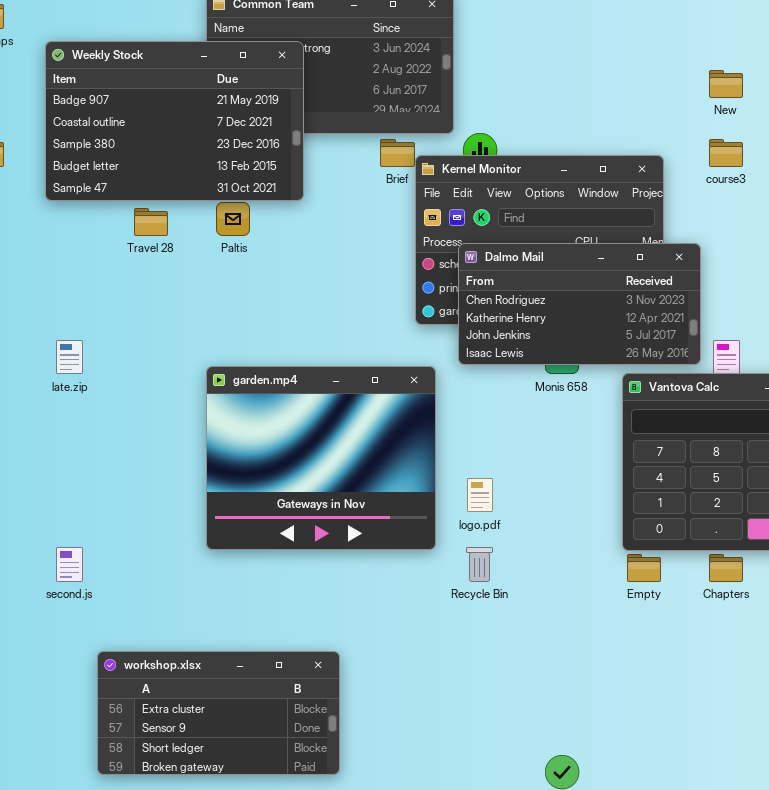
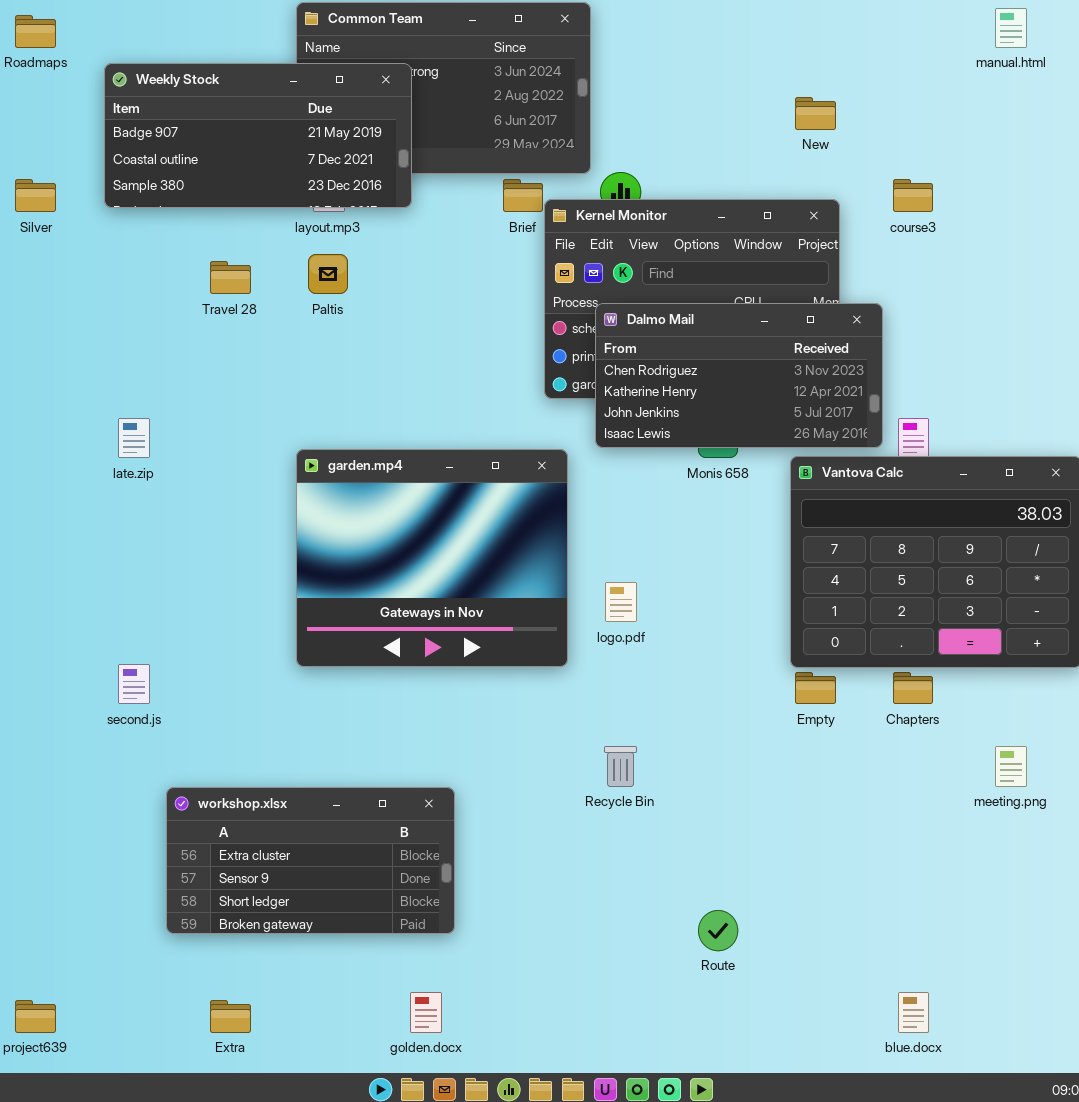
Weekly Stock: [45,41,304,201] -> [104,63,412,208], resized
New: [709,70,743,98] -> [795,97,836,130], moved
Recycle Bin: [466,547,493,582] -> [604,746,637,787], moved

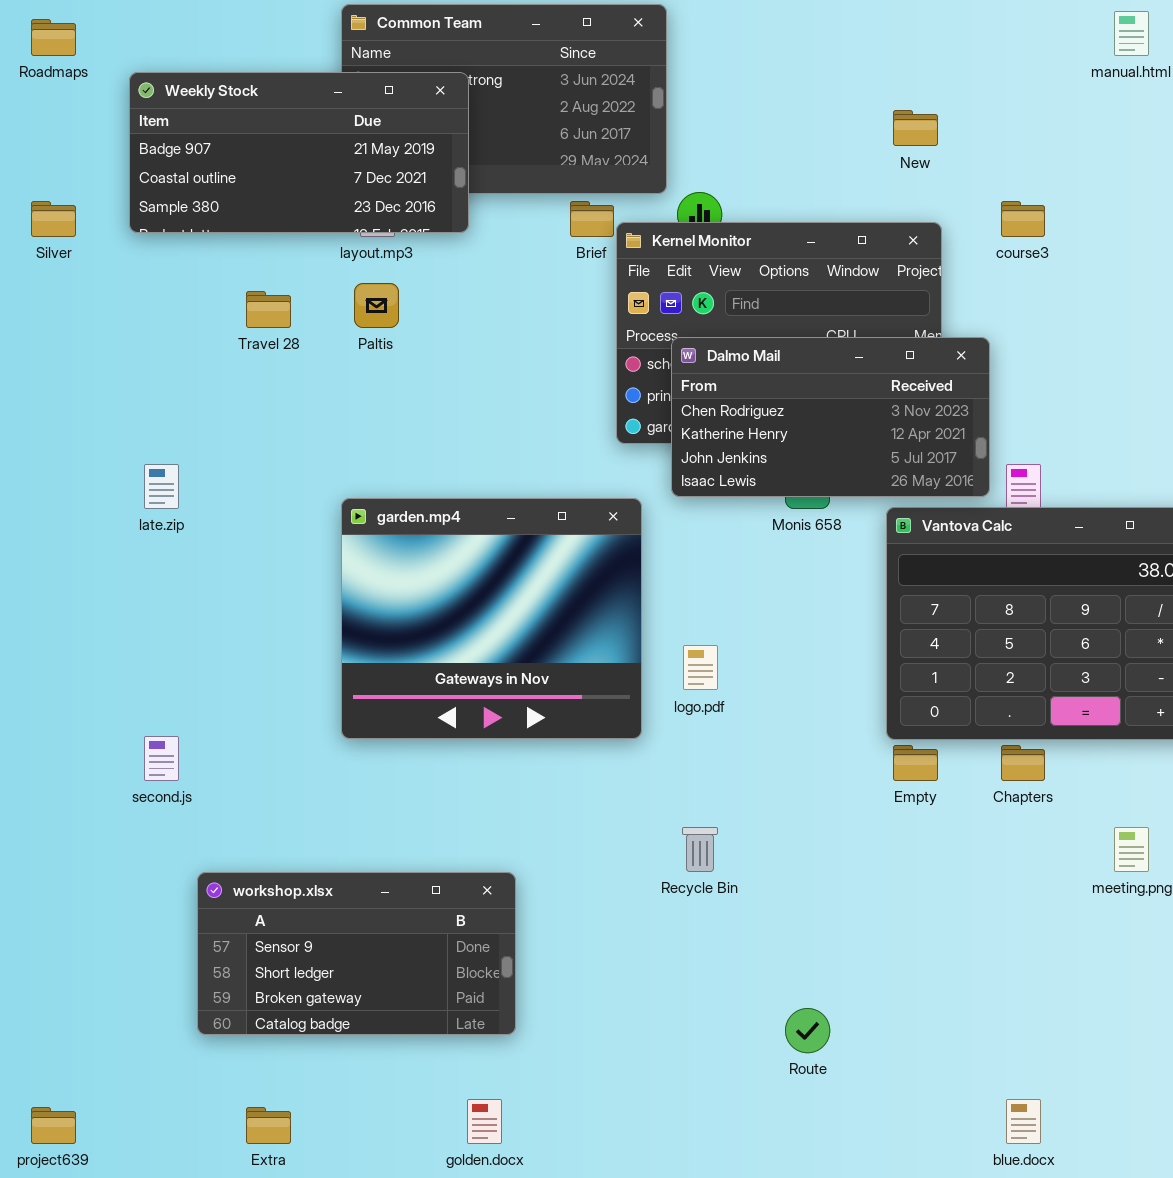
workshop.xlsx: [166,787,455,934] -> [197,872,516,1035], scrolled down 1 row

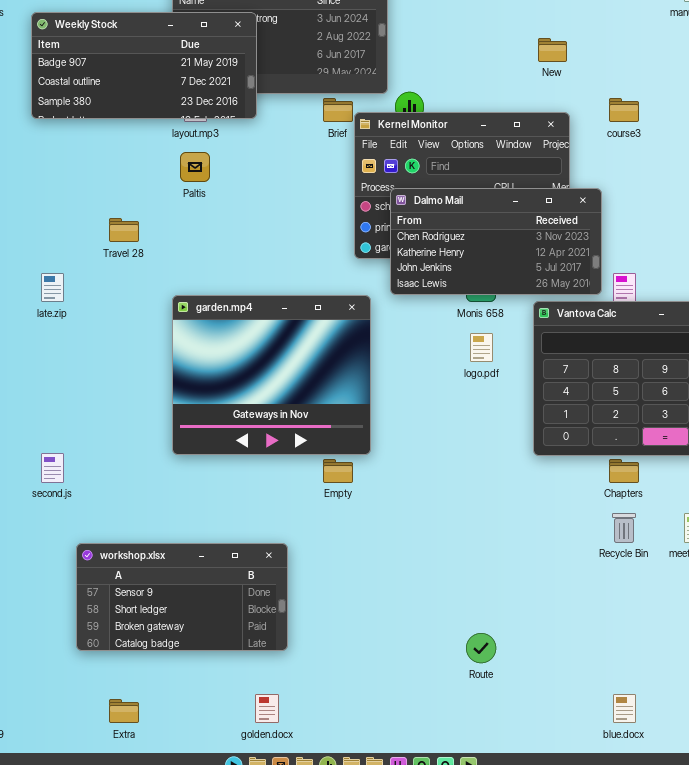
Travel 28: [246,291,291,328] -> [109,218,139,242], moved
logo.pdf: [683,645,718,690] -> [470,333,493,362], moved
Empty: [893,745,938,781] -> [323,459,353,483], moved
Recycle Bin: [682,827,718,872] -> [612,513,636,543], moved

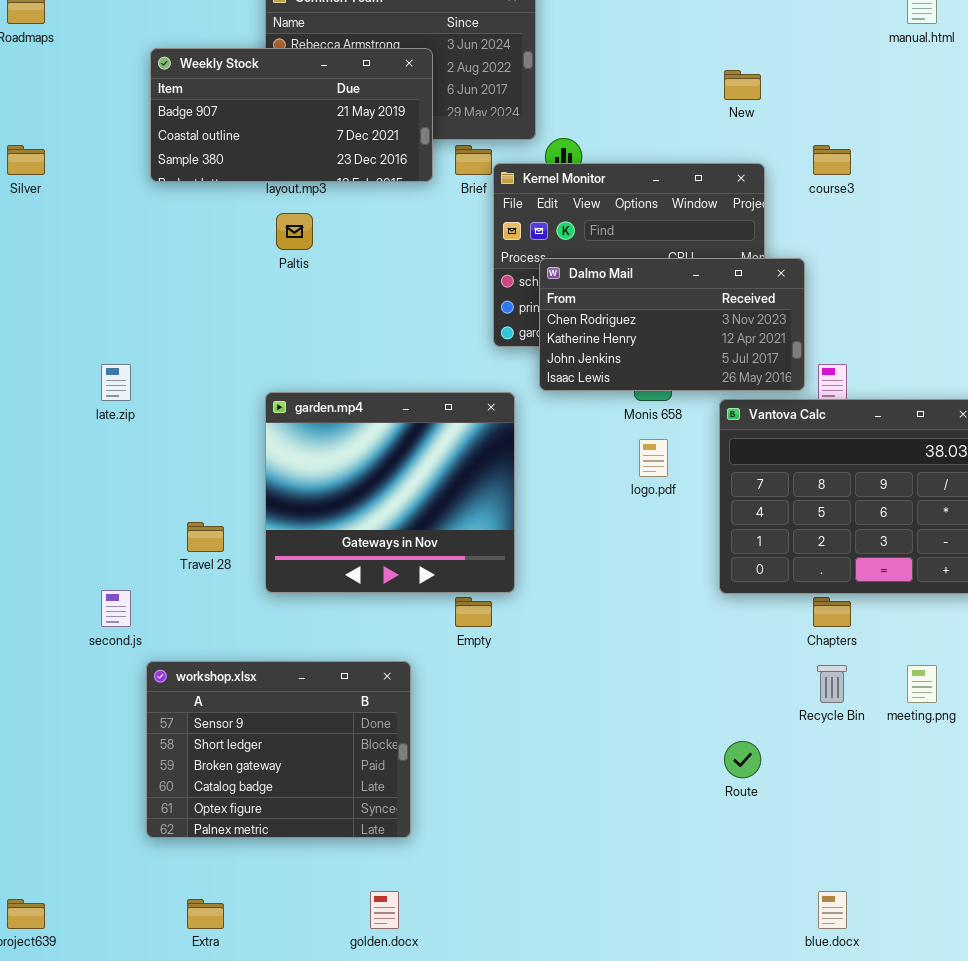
Weekly Stock: [31,12,257,119] -> [150,48,433,182], moved
Travel 28: [109,218,139,242] -> [187,522,224,552], moved
workshop.xlsx: [76,543,288,651] -> [146,661,411,838], resized
Route: [466,633,496,663] -> [724,741,761,778], moved

